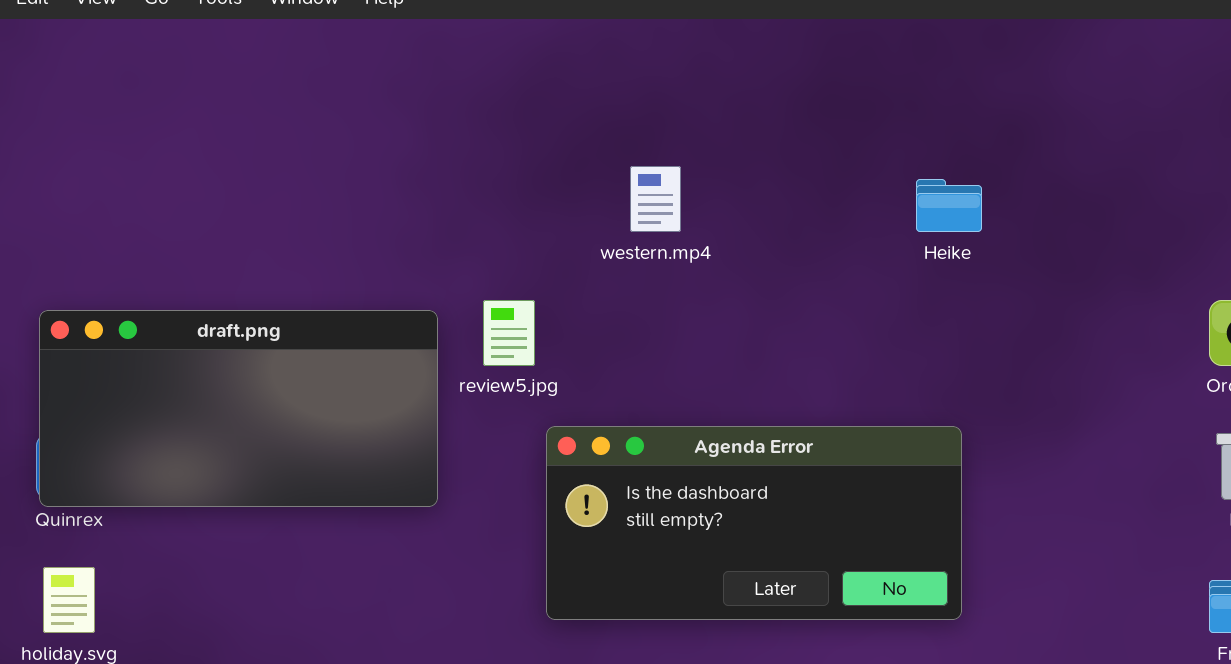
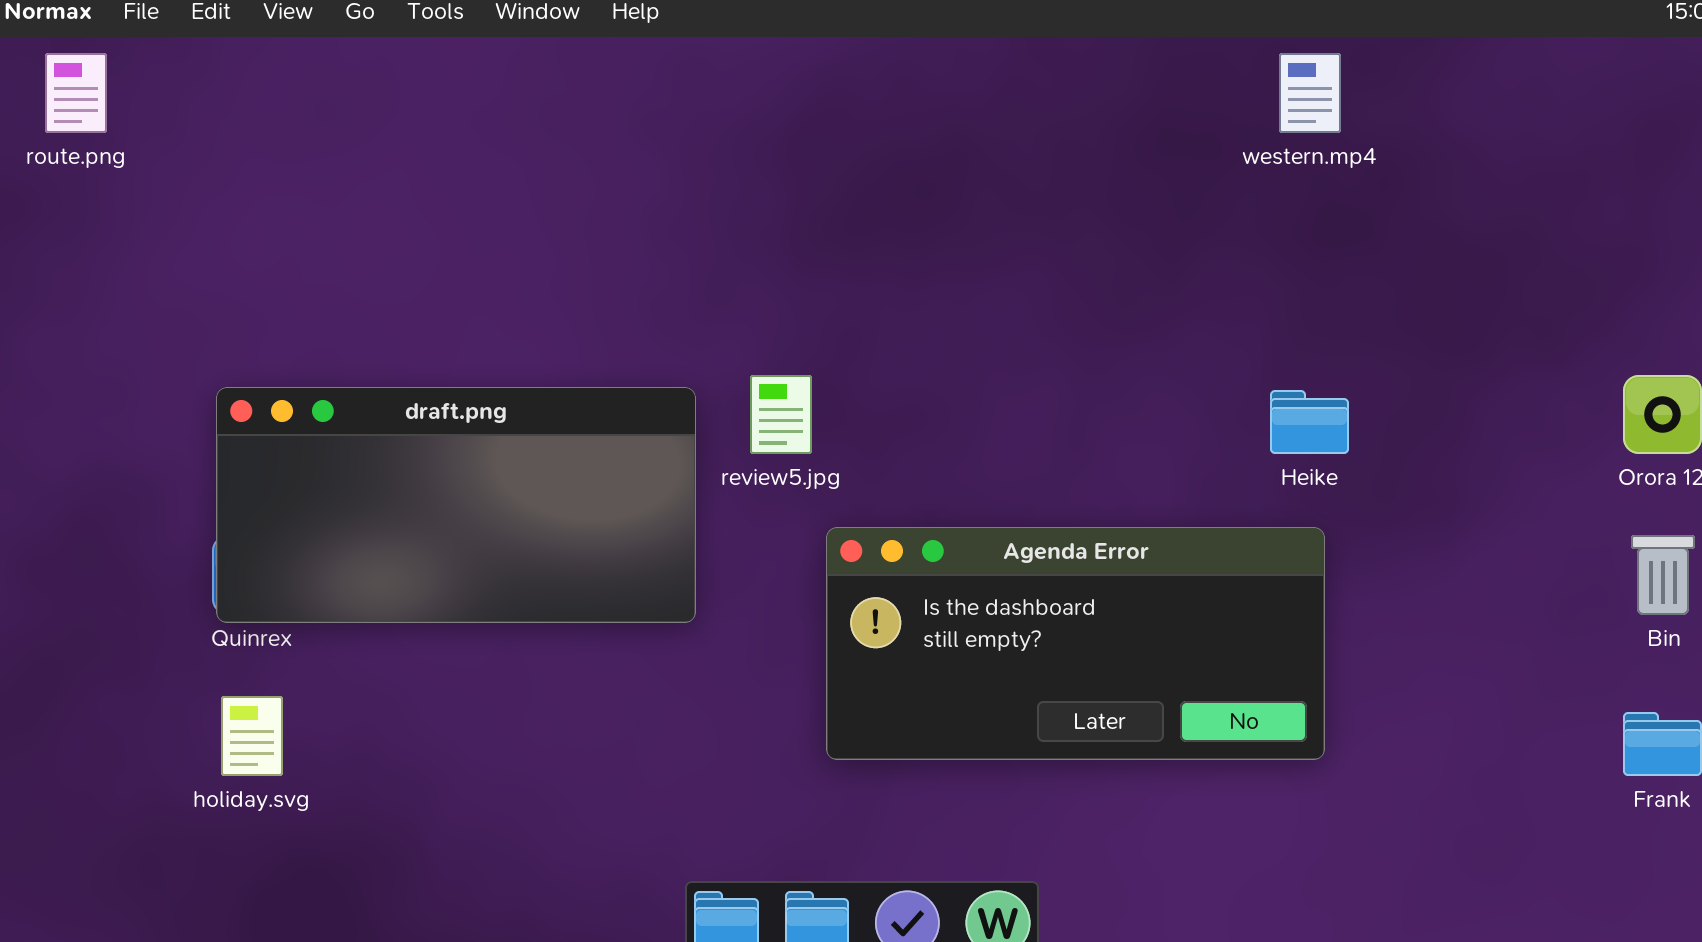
western.mp4: [630,166,681,232] -> [1279,53,1341,133], moved
Heike: [916,179,982,232] -> [1270,390,1349,454], moved

